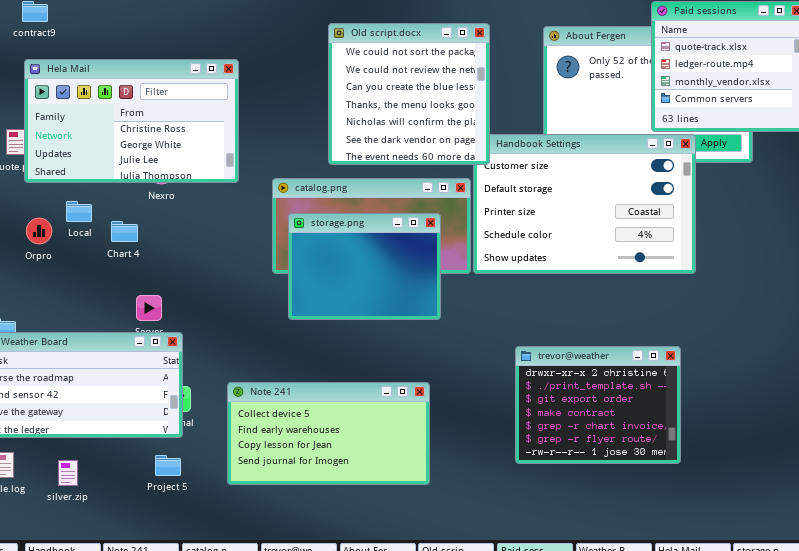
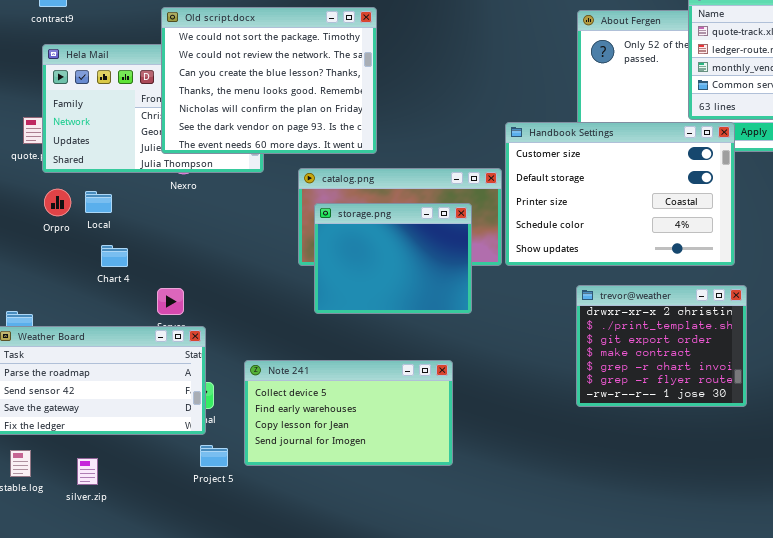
Old script.docx: [328,23,490,165] -> [161,7,377,154], moved, resized
Orpro: [26,218,52,244] -> [44,189,71,216], moved
Chart 4: [111,221,138,242] -> [101,245,128,267], moved
trevor@weather: [515,346,681,464] -> [576,285,747,407], moved
Note 241: [227,382,430,485] -> [244,360,453,466], moved
Project 5: [155,455,181,476] -> [200,445,228,467], moved

